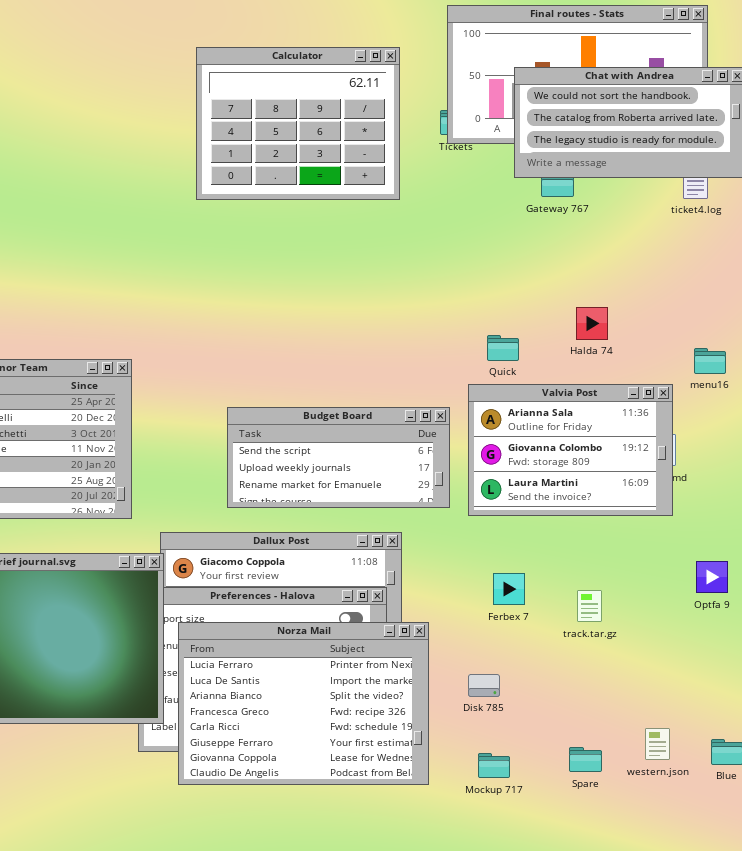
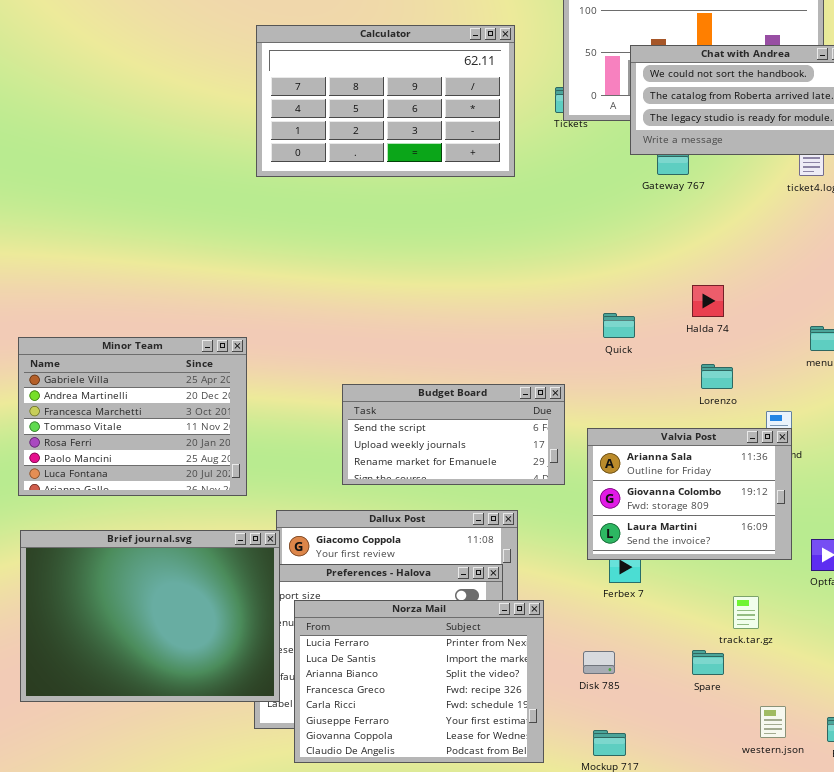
Calculator: [196,47,400,200] -> [256,25,515,177], resized
Valvia Post: [468,384,673,516] -> [587,428,792,560], moved
track.tar.gz: [577,590,602,622] -> [733,596,759,629], moved
Spare: [569,747,602,772] -> [692,650,724,675], moved

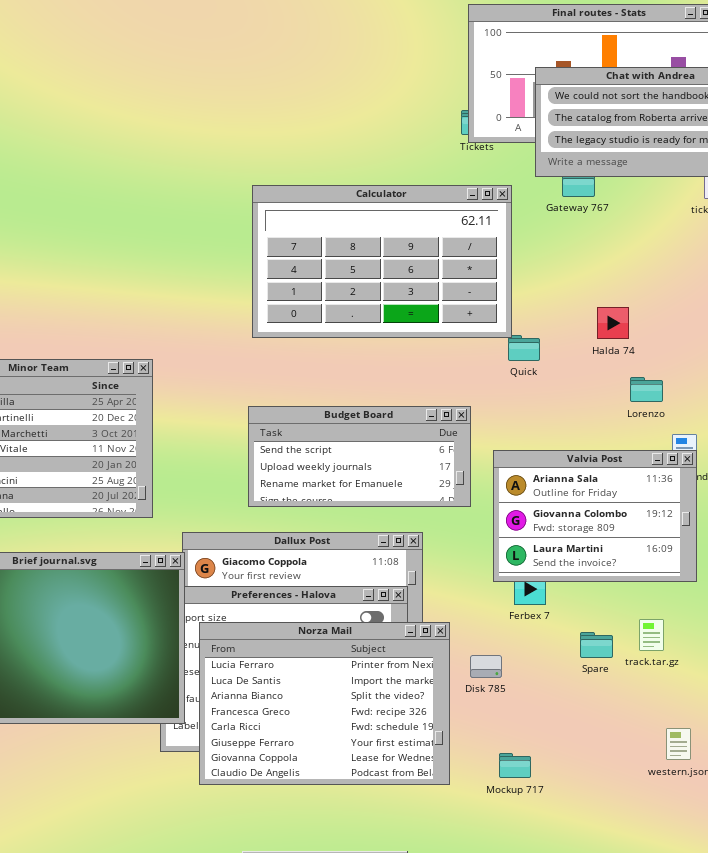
Calculator: [256,25,515,177] -> [252,185,512,338], moved
Lorenzo: [701,364,733,389] -> [630,377,663,402], moved
Spare: [692,650,724,675] -> [580,632,613,658], moved
Disk 785: [583,651,615,674] -> [470,655,502,678], moved

